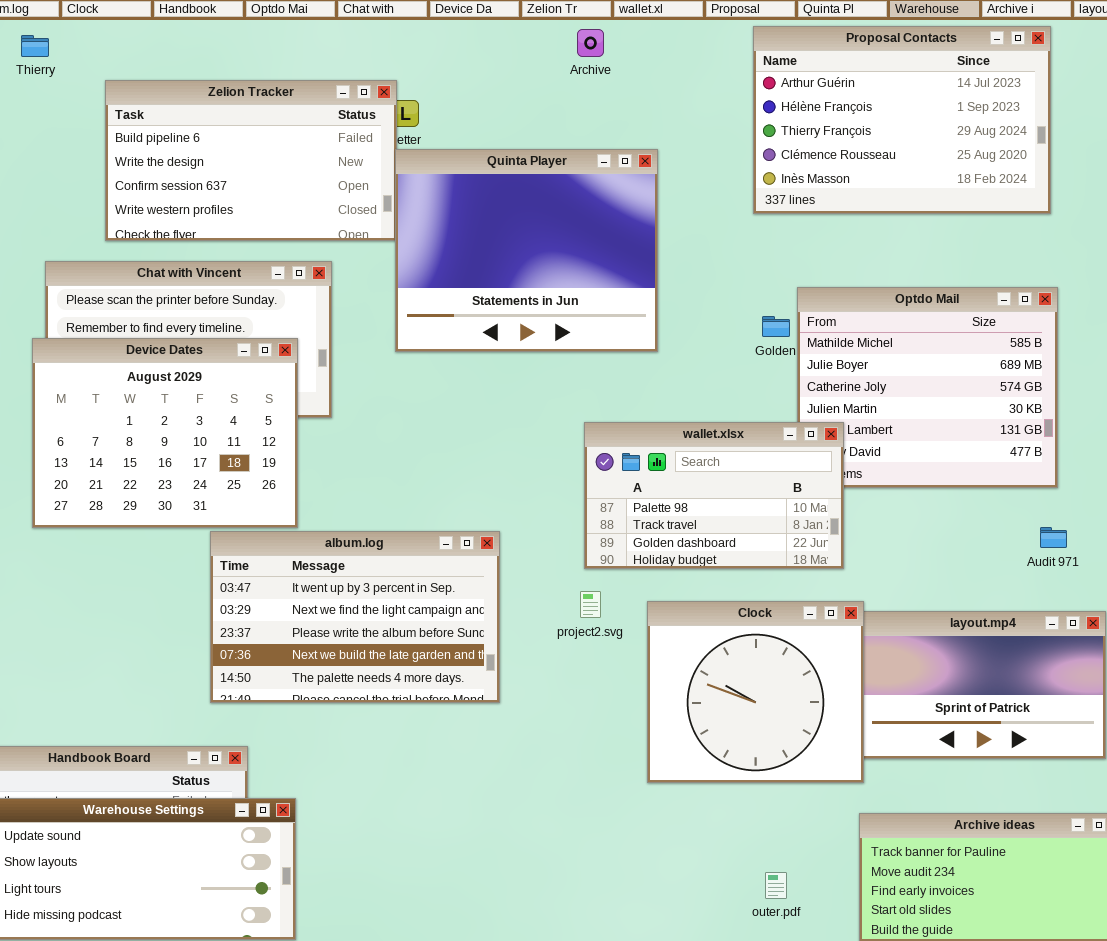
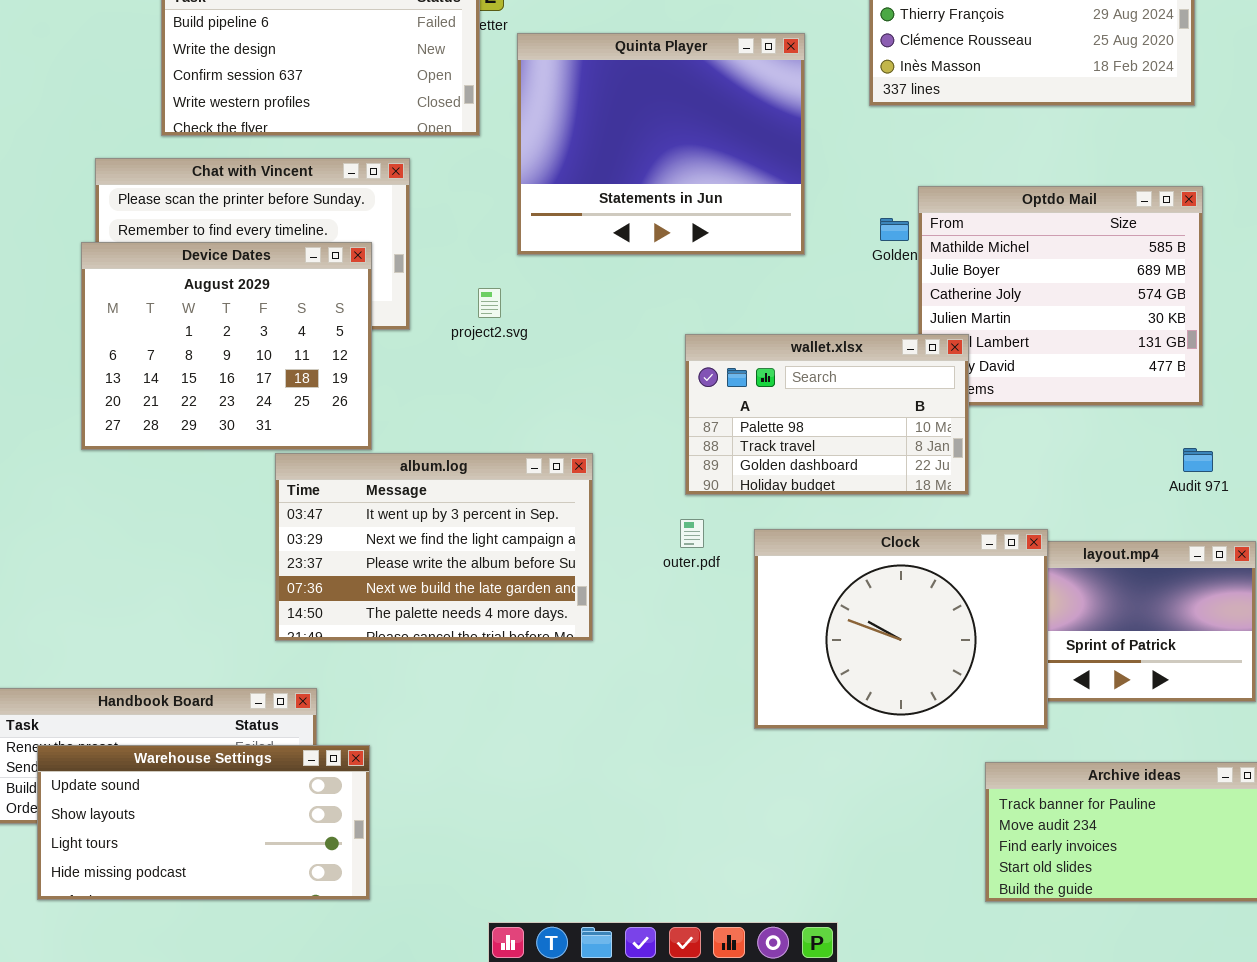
Quinta Player: [395,149,658,352] -> [517,33,805,255], moved
project2.svg: [580,591,601,618] -> [478,288,501,318], moved
Clock: [647,601,864,783] -> [754,529,1048,729], resized
outer.pdf: [765,872,787,899] -> [680,519,704,548], moved

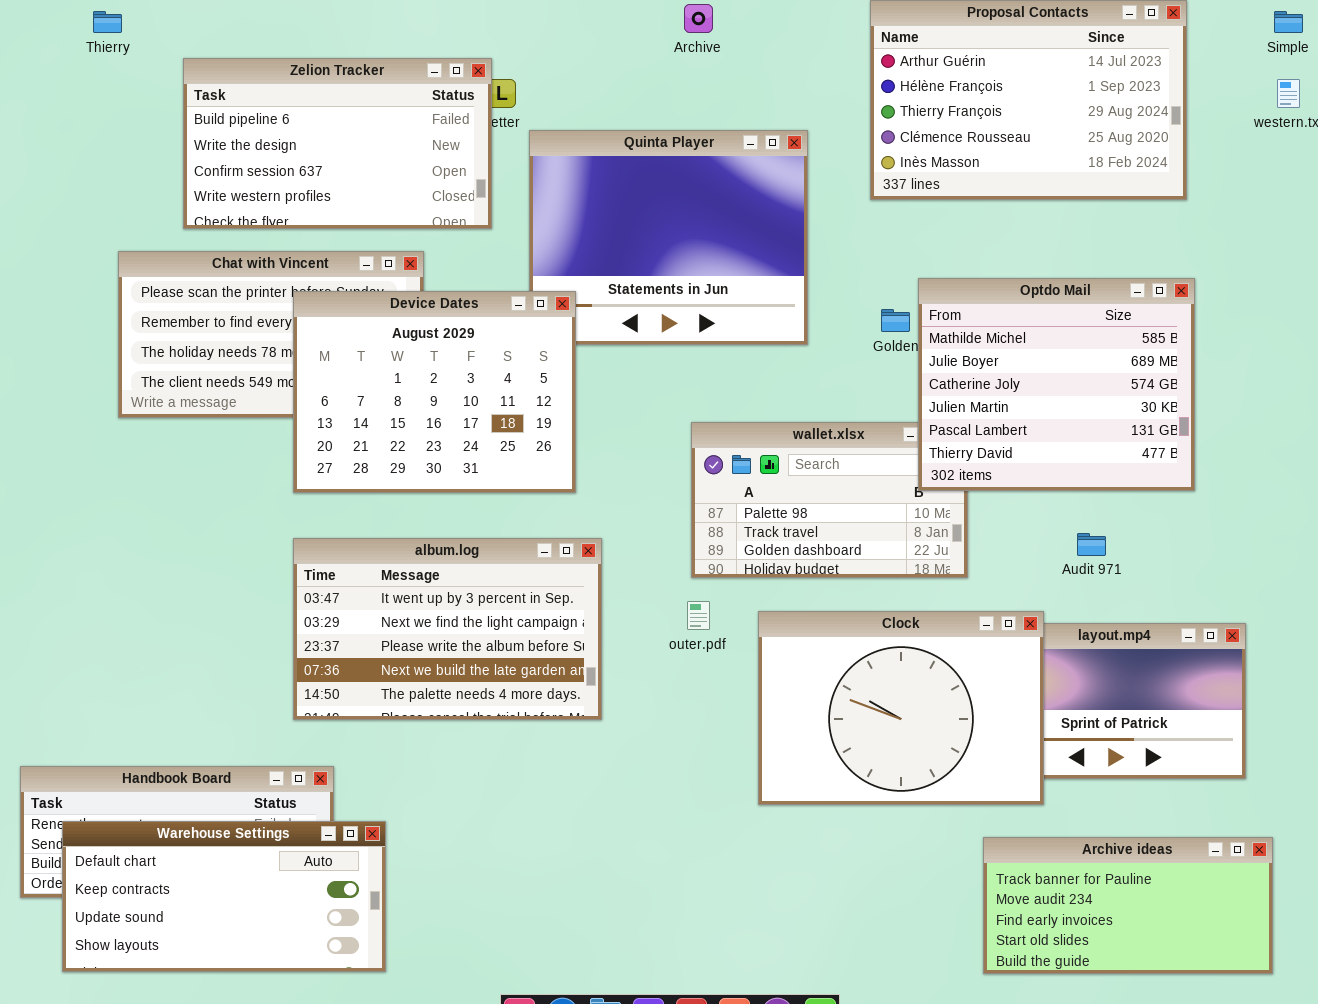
Optdo Mail: [918,186,1203,406] -> [918,278,1195,491], raised
Device Dates: [81,242,372,450] -> [293,291,576,493], moved
Audit 971: [1183,448,1213,472] -> [1077,533,1106,556], moved
Warehouse Settings: [37,745,370,900] -> [62,821,386,972], scrolled up 2 rows

